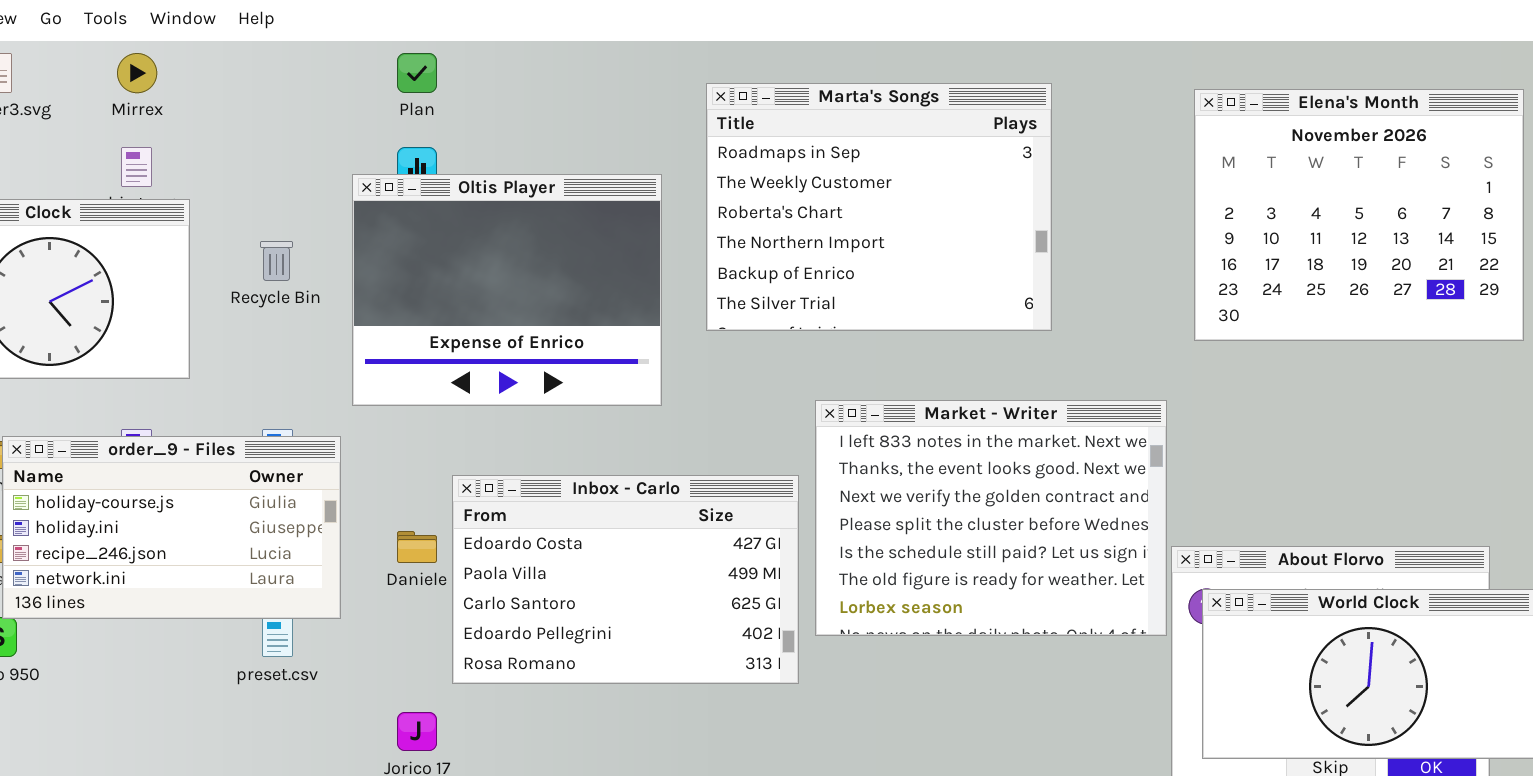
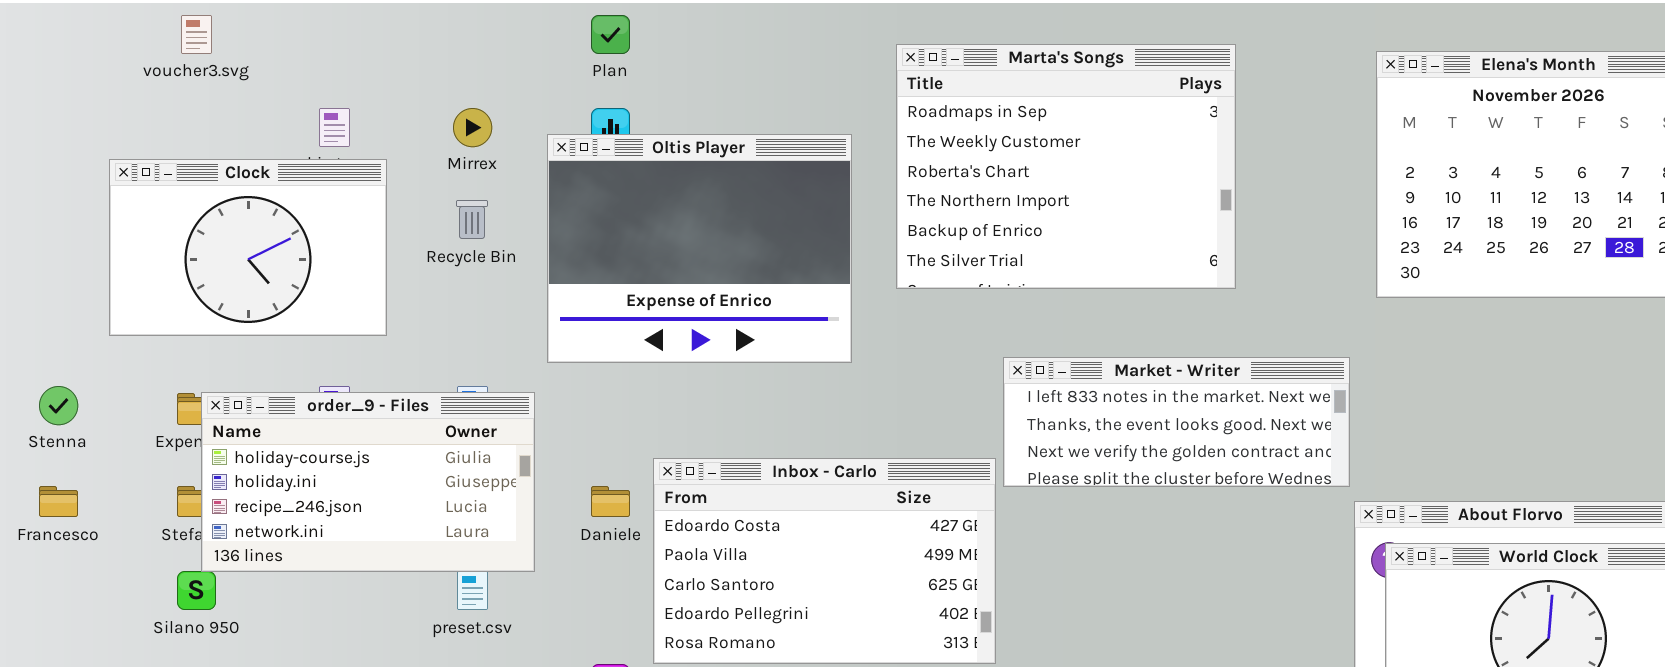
Mirrex: [117,53,157,93] -> [453,108,492,147], moved
Market - Writer: [815,400,1167,636] -> [1003,357,1350,487], resized
Inbox - Carlo: [452,475,799,684] -> [653,458,996,664], moved

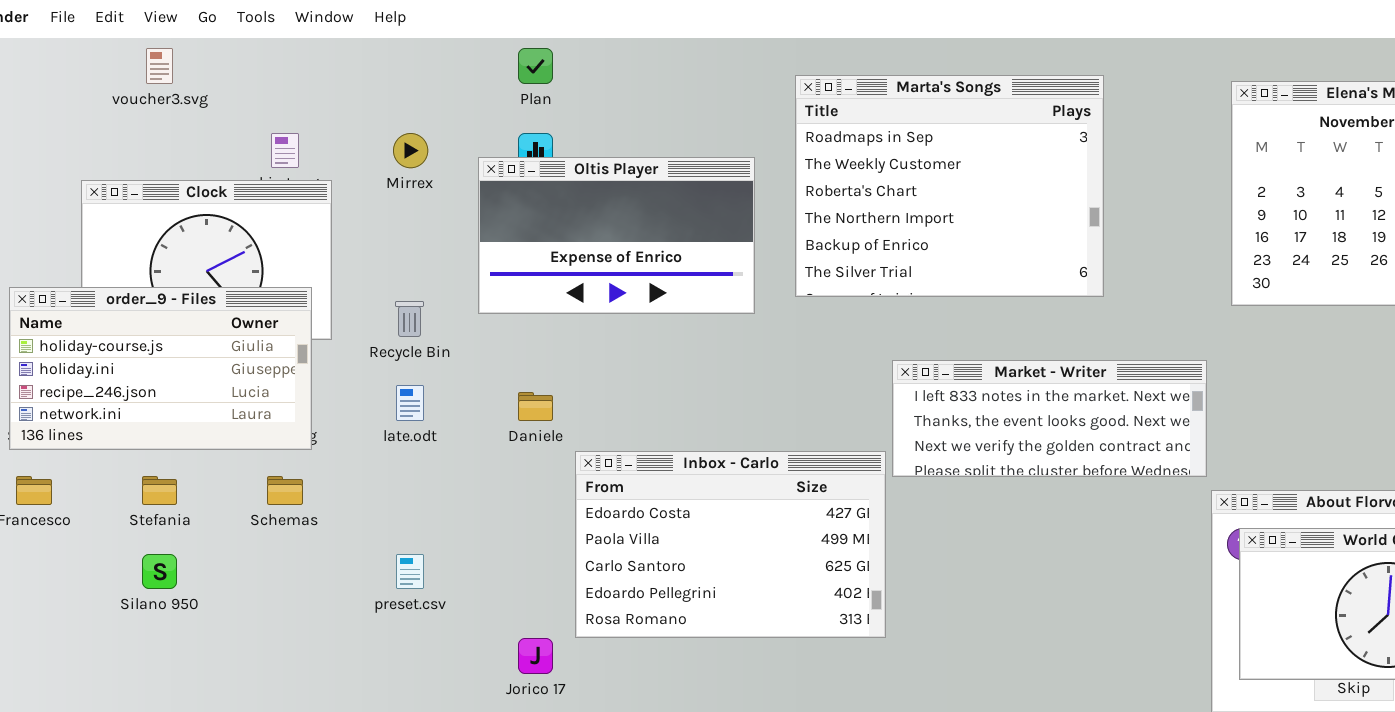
Oltis Player: [547,134,852,363] -> [478,157,755,314], resized
Recycle Bin: [456,200,488,239] -> [395,301,424,337], moved
order_9 - Files: [201,392,535,572] -> [9,287,312,450], moved
Daniele: [591,486,630,517] -> [518,392,553,421], moved

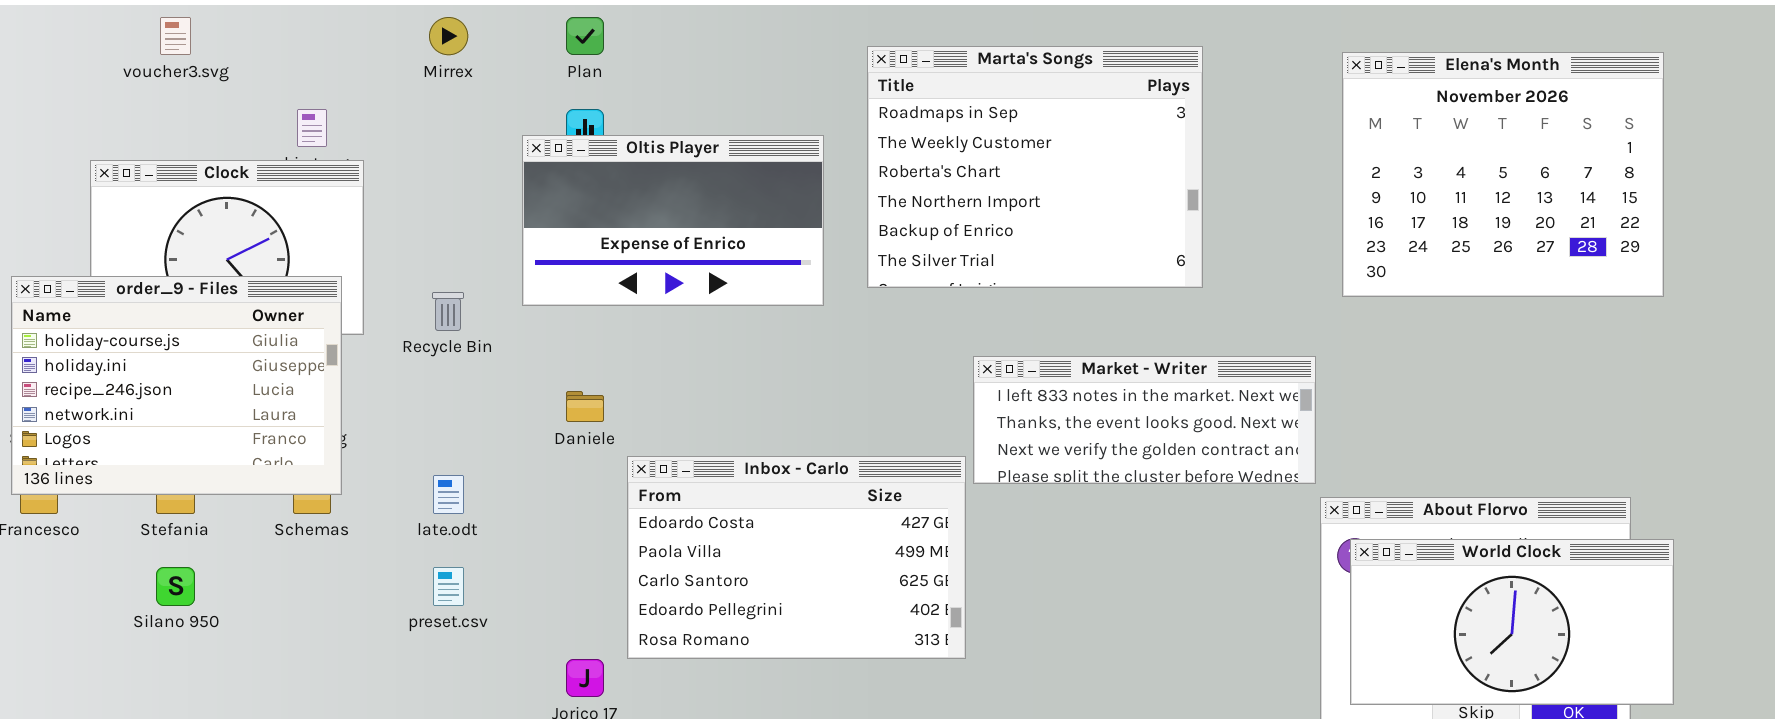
Mirrex: [393,133,428,168] -> [429,17,468,55], moved
order_9 - Files: [9,287,312,450] -> [11,276,342,495], resized
late.odt: [396,385,424,421] -> [433,475,464,514], moved

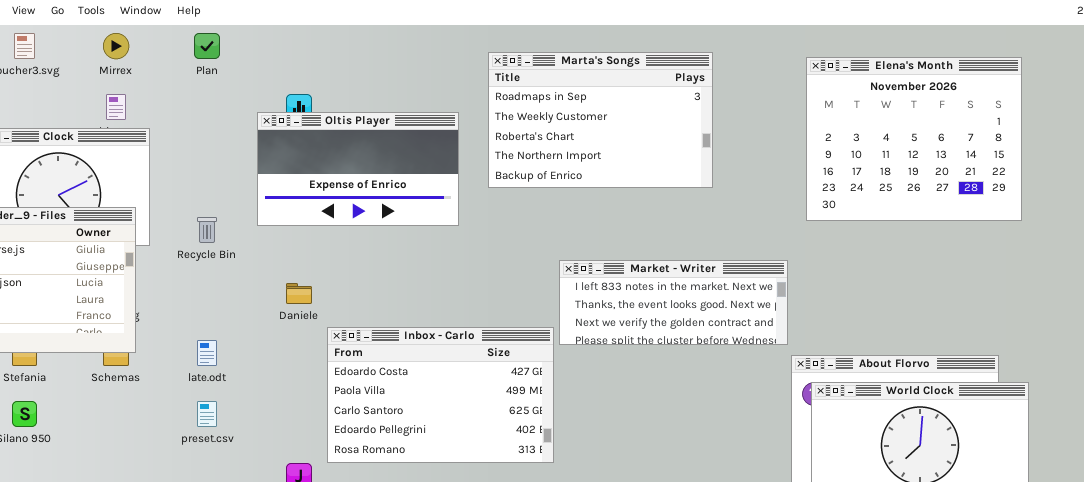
Mirrex: [429,17,468,55] -> [103,33,129,59], moved
Plan: [566,17,604,55] -> [194,33,220,59], moved
Marta's Songs: [867,46,1203,288] -> [488,52,713,188], resized

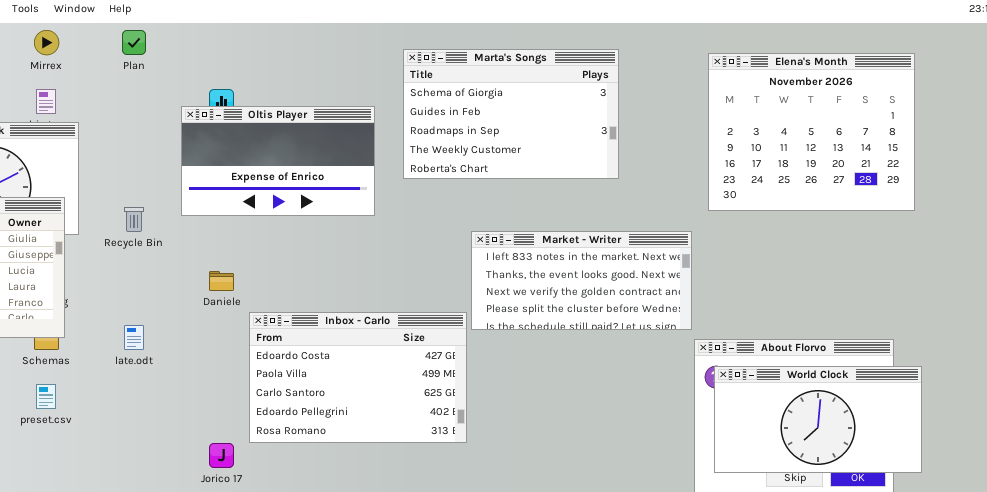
Marta's Songs: [488,52,713,188] -> [403,49,619,179], scrolled up 2 rows
Market - Writer: [559,260,788,345] -> [471,231,692,330], resized
preset.csv: [197,401,217,427] -> [36,384,56,409], moved

